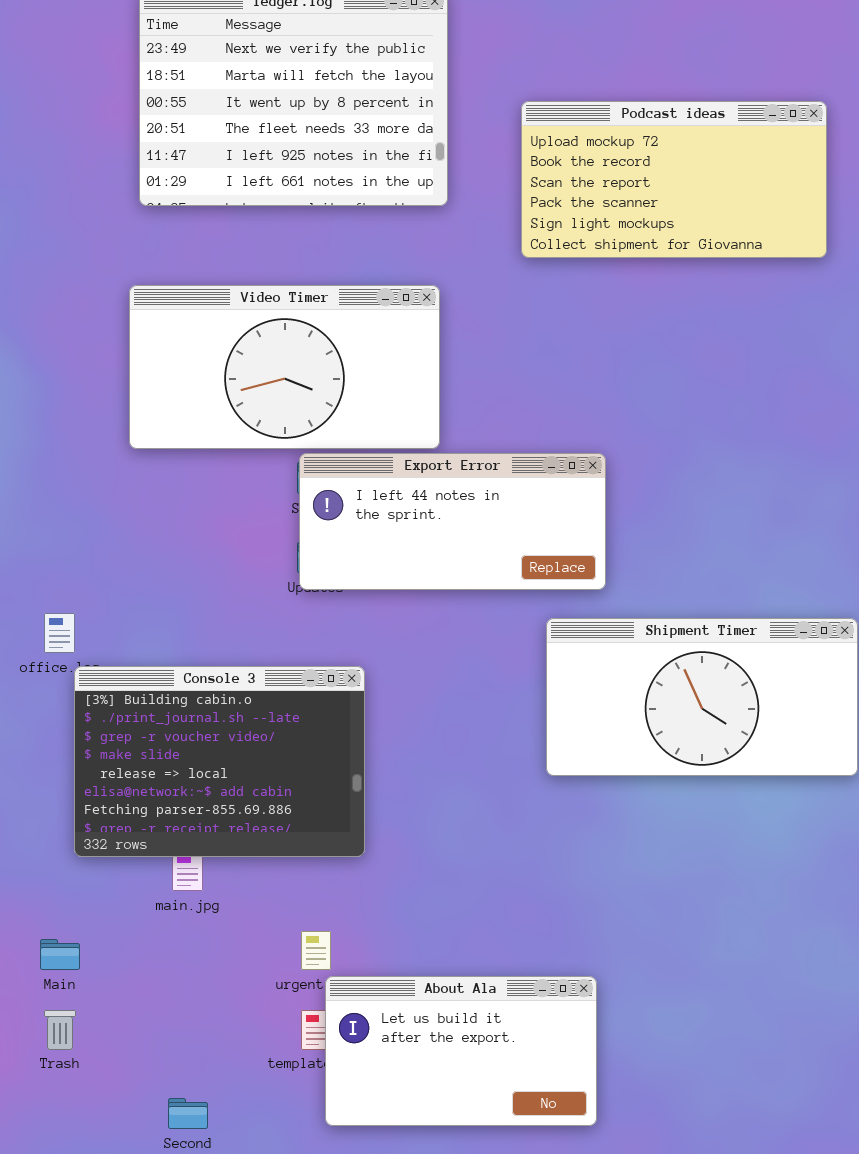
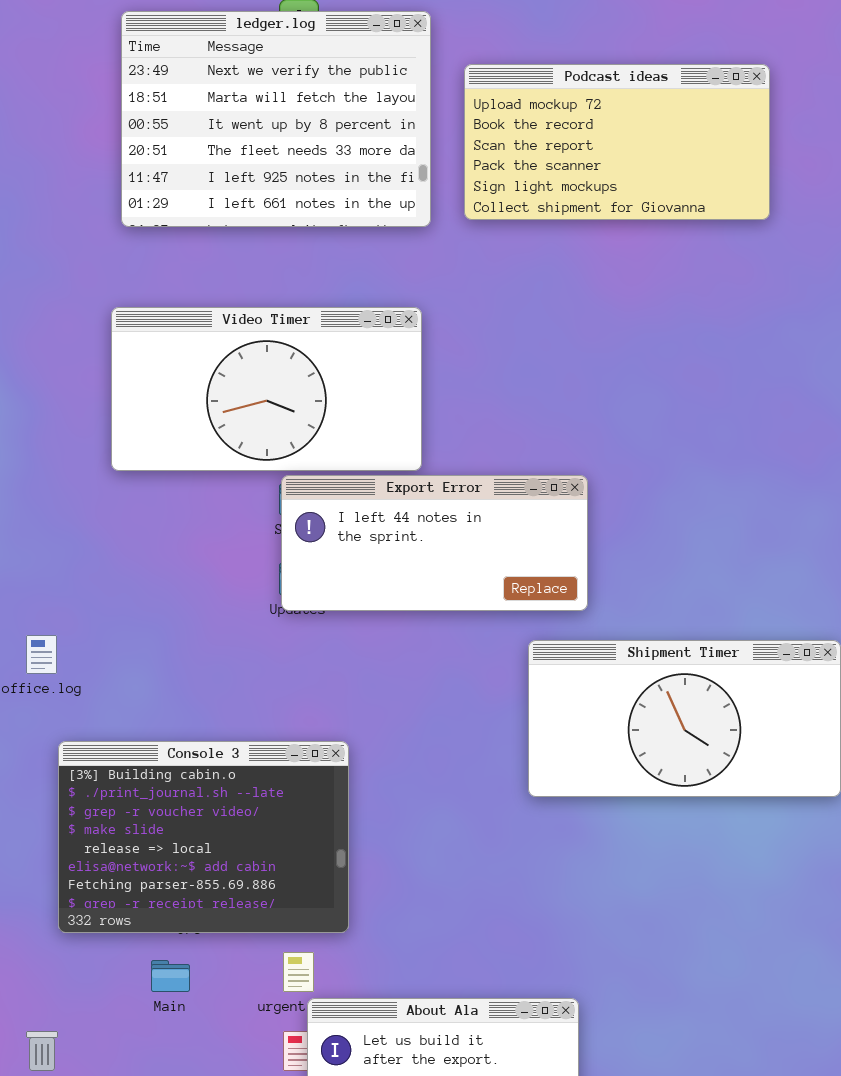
Podcast ideas: [521,101,827,258] -> [464,64,770,220], moved
Console 3: [74,666,365,857] -> [58,741,349,933], moved
Main: [40,939,80,970] -> [151,960,190,992], moved

